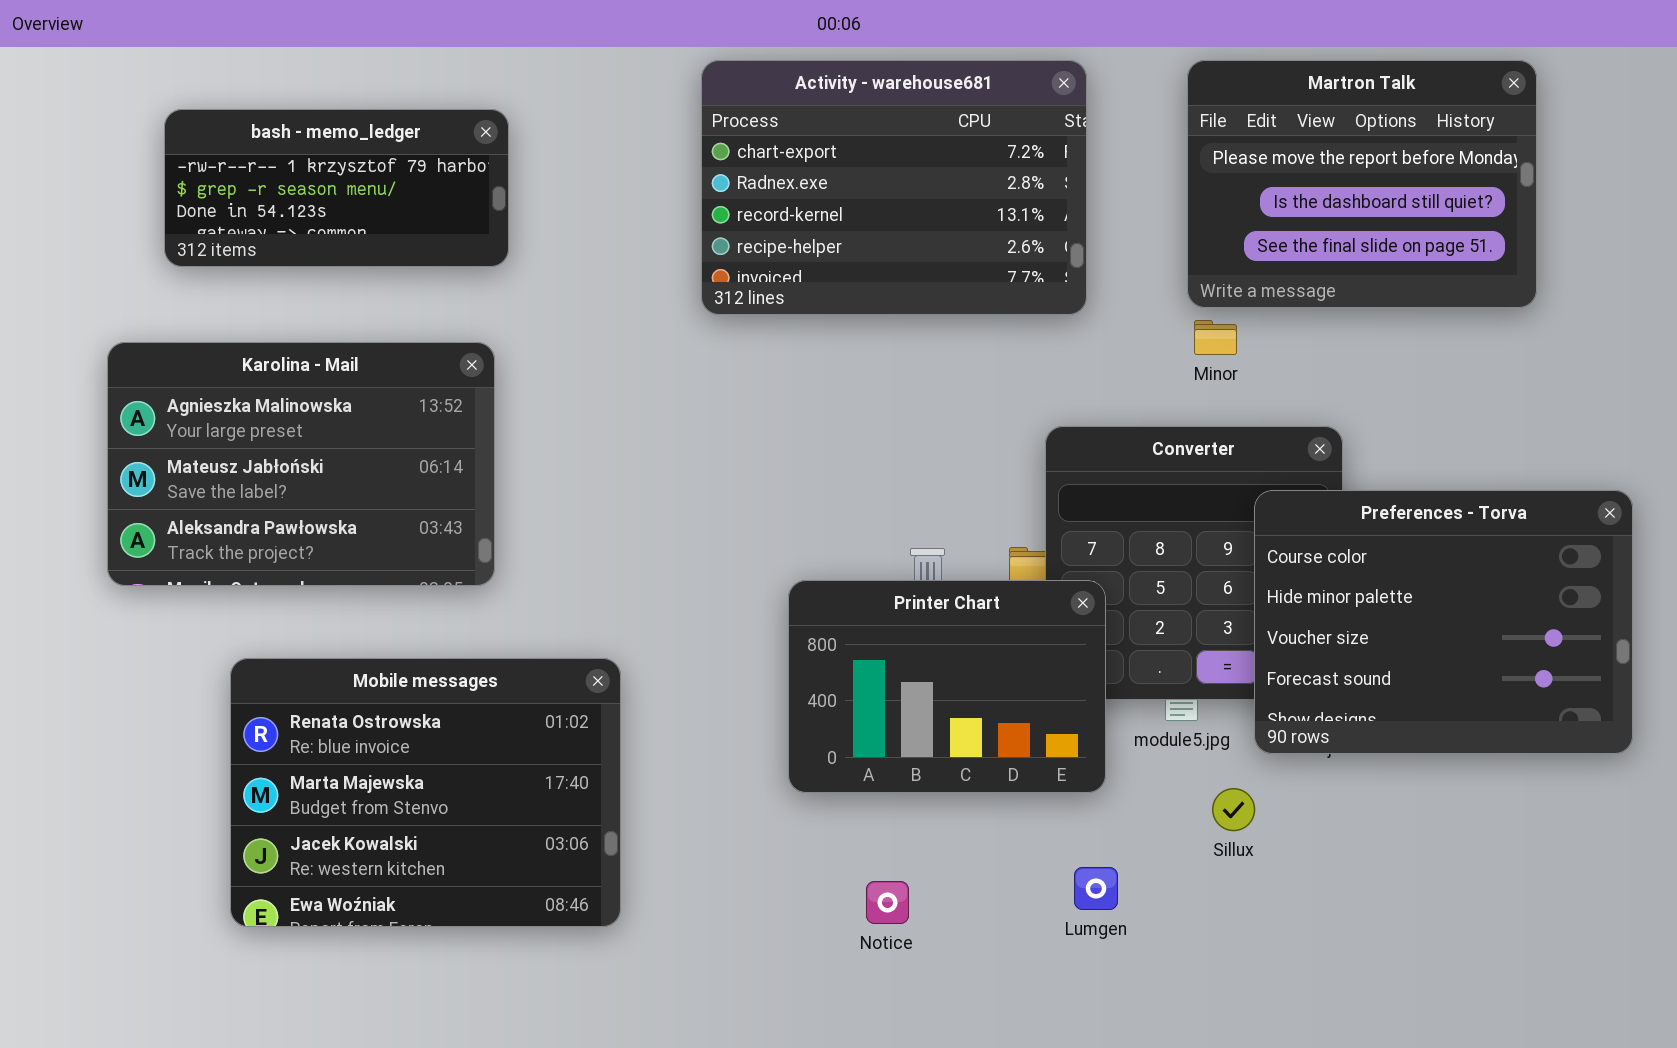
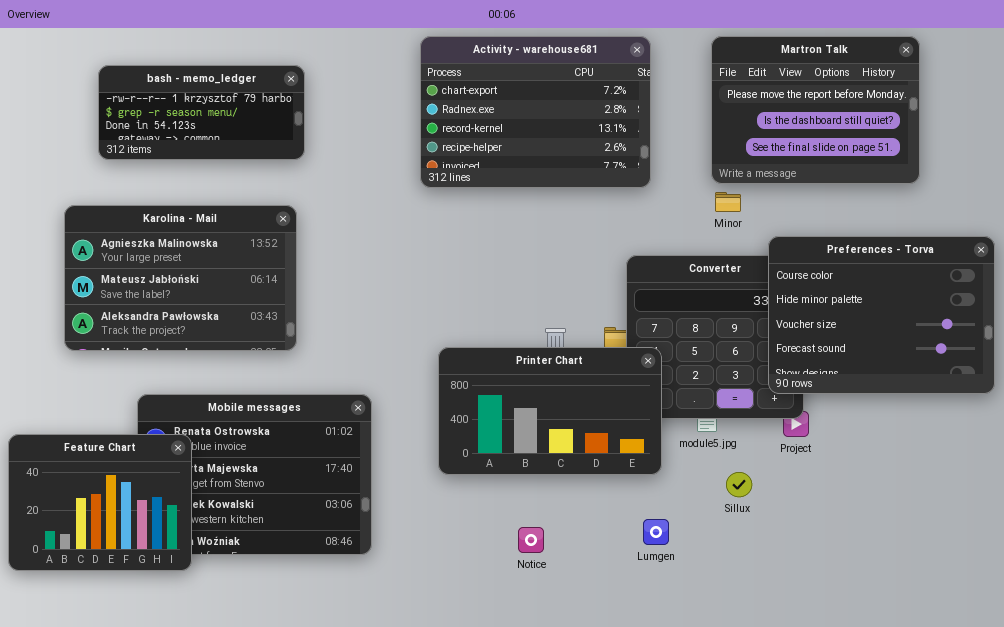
Preferences - Torva: [1254,490,1633,754] -> [768,236,995,394], moved
Printer Chart: [788,580,1106,793] -> [438,347,662,475], resized
Feature Chart: none -> [8,434,192,571], opened

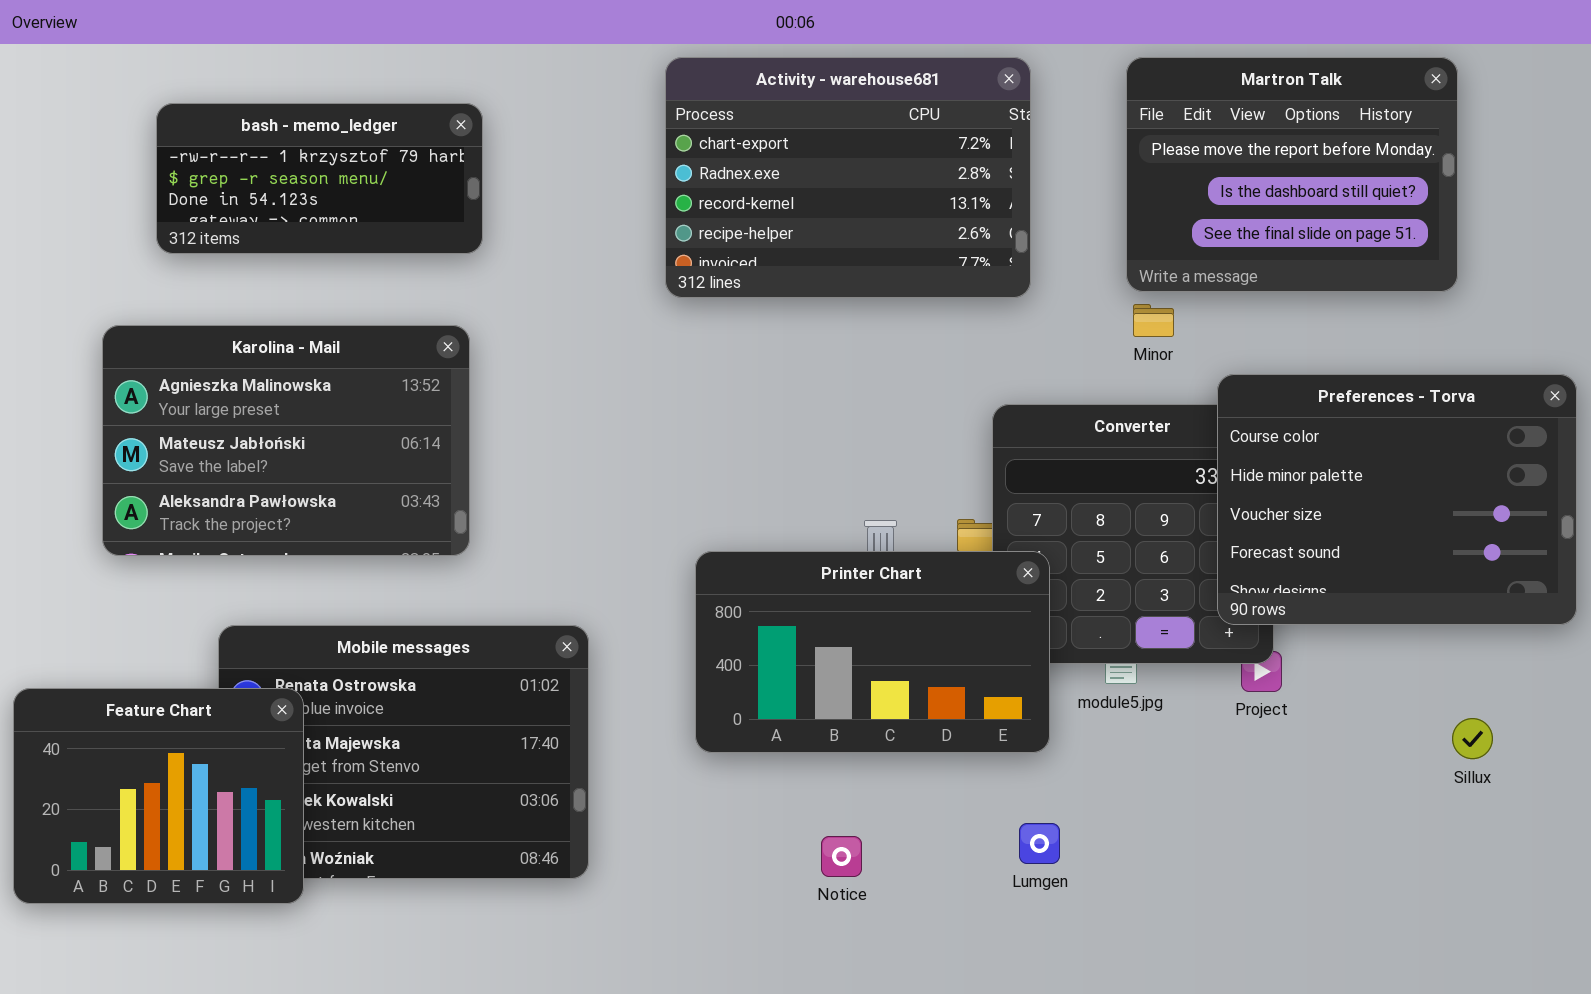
Sillux: [726,472,752,497] -> [1452,718,1493,759], moved

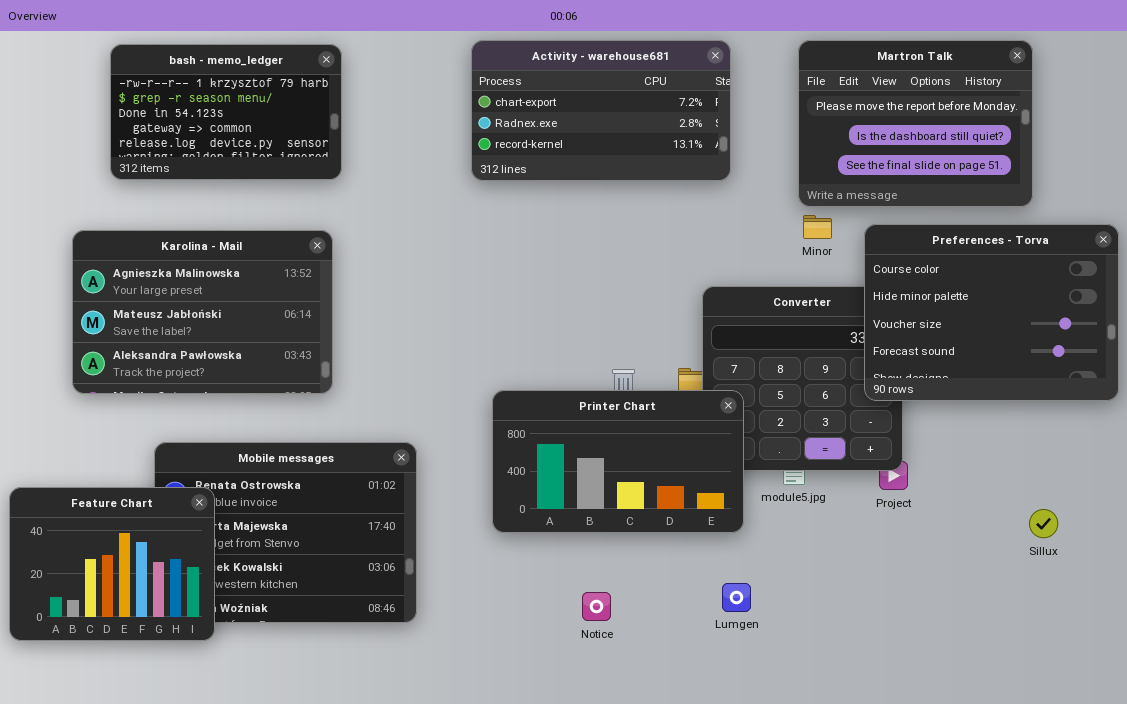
Activity - warehouse681: [665,57,1031,298] -> [471,40,731,181], resized
bash - memo_ledger: [156,103,483,254] -> [110,44,342,180], resized
Preferences - Torva: [1217,374,1577,625] -> [864,224,1119,401], moved

